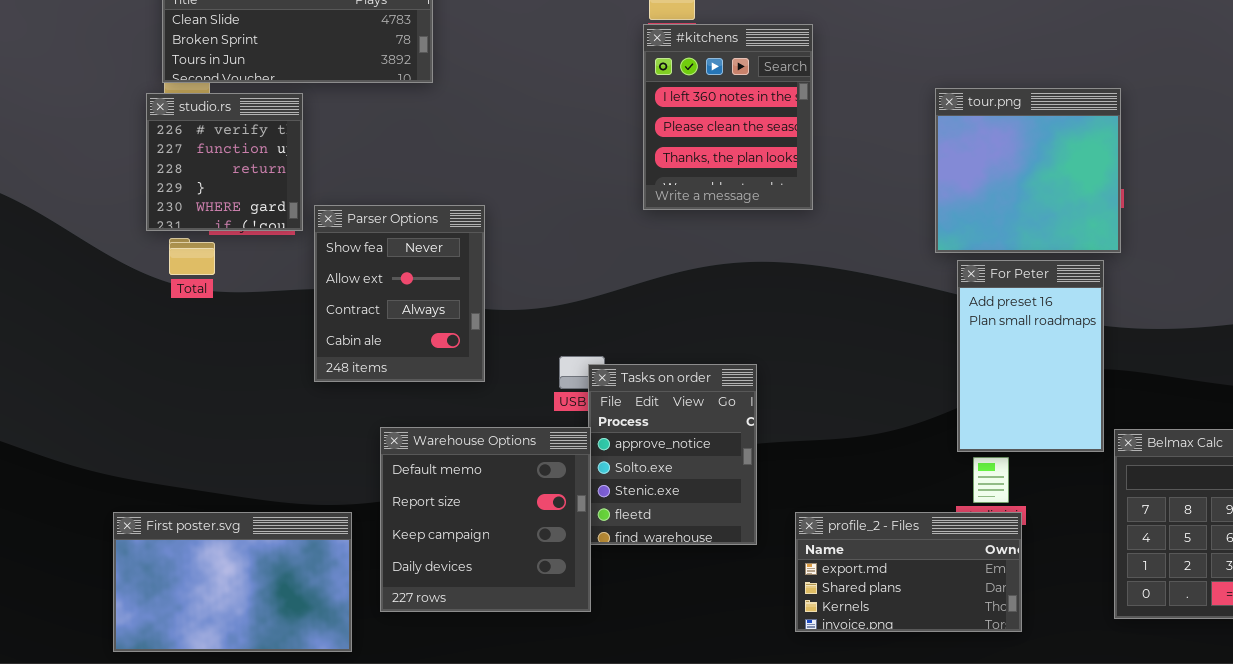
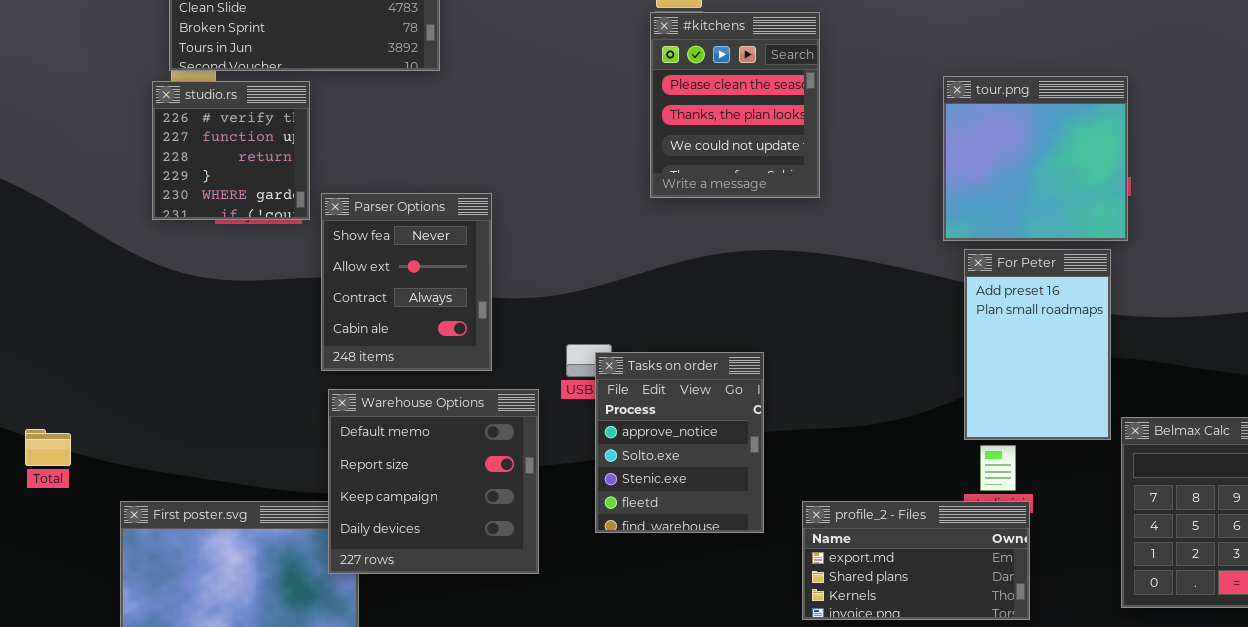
#kitchens: [643,24,813,210] -> [650,12,820,198], scrolled down 1 row
Total: [169,238,215,275] -> [25,429,71,466], moved
Warehouse Options: [380,427,591,612] -> [328,389,539,574], moved

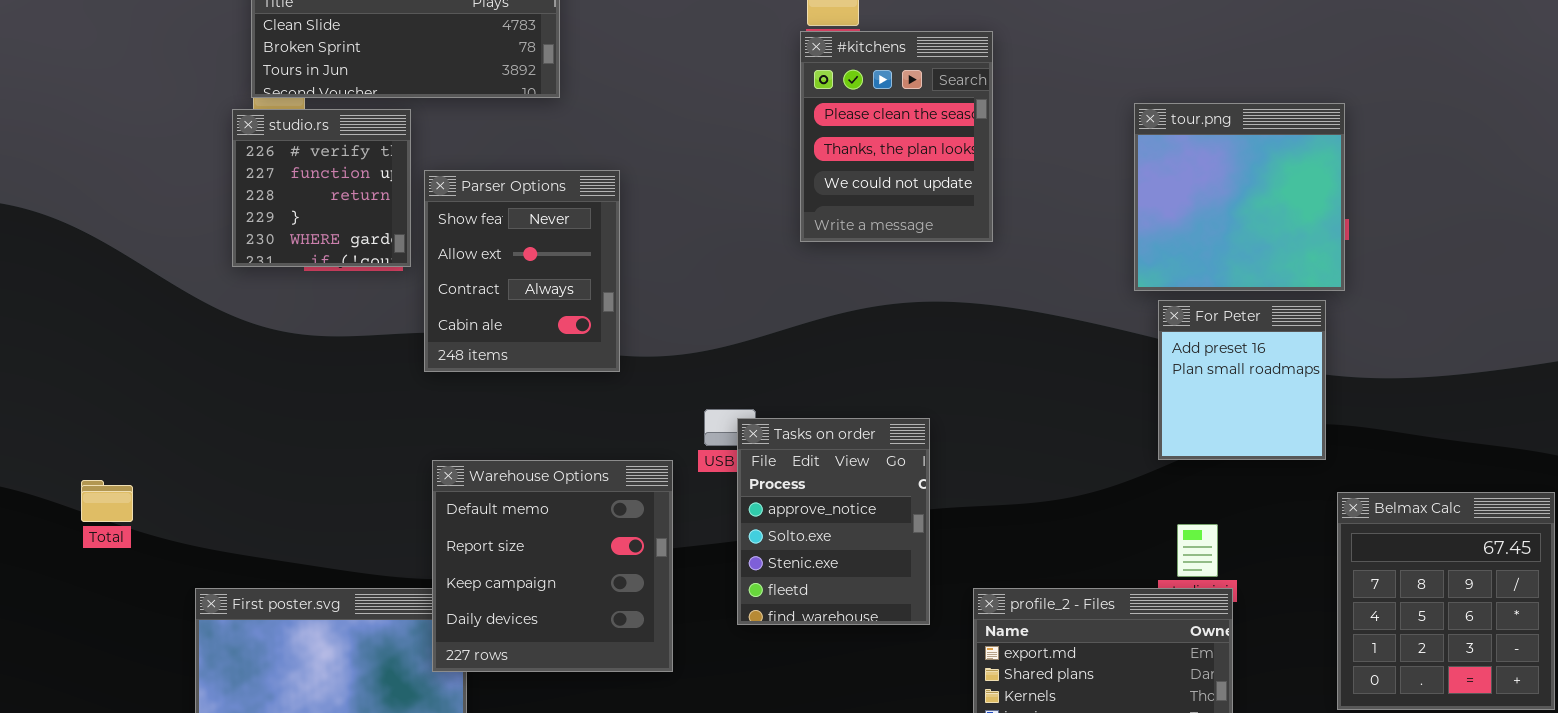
Parser Options: [321,193,492,371] -> [424,170,620,372], moved
For Peter: [964,249,1111,440] -> [1158,300,1326,460], resized
Total: [25,429,71,466] -> [81,480,133,522], moved

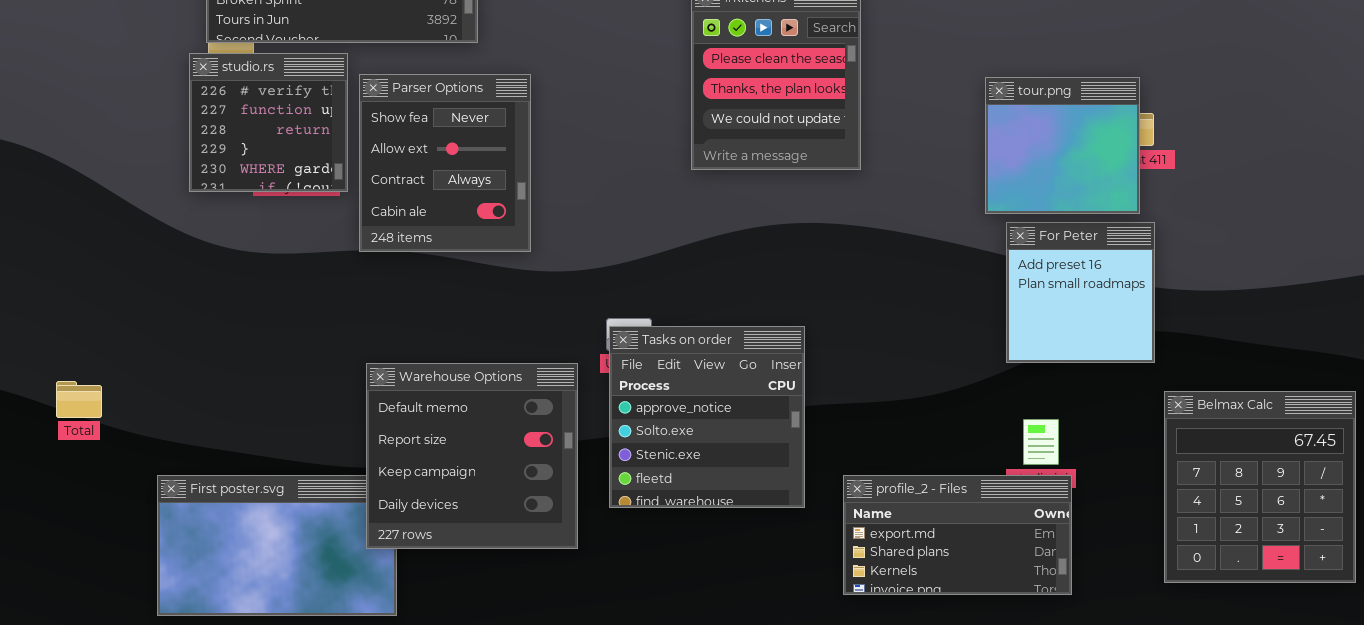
tour.png: [1134,103,1345,291] -> [985,77,1140,214], resized
Parser Options: [424,170,620,372] -> [359,74,531,252], moved
Tasks on order: [737,418,930,625] -> [609,326,805,508], resized

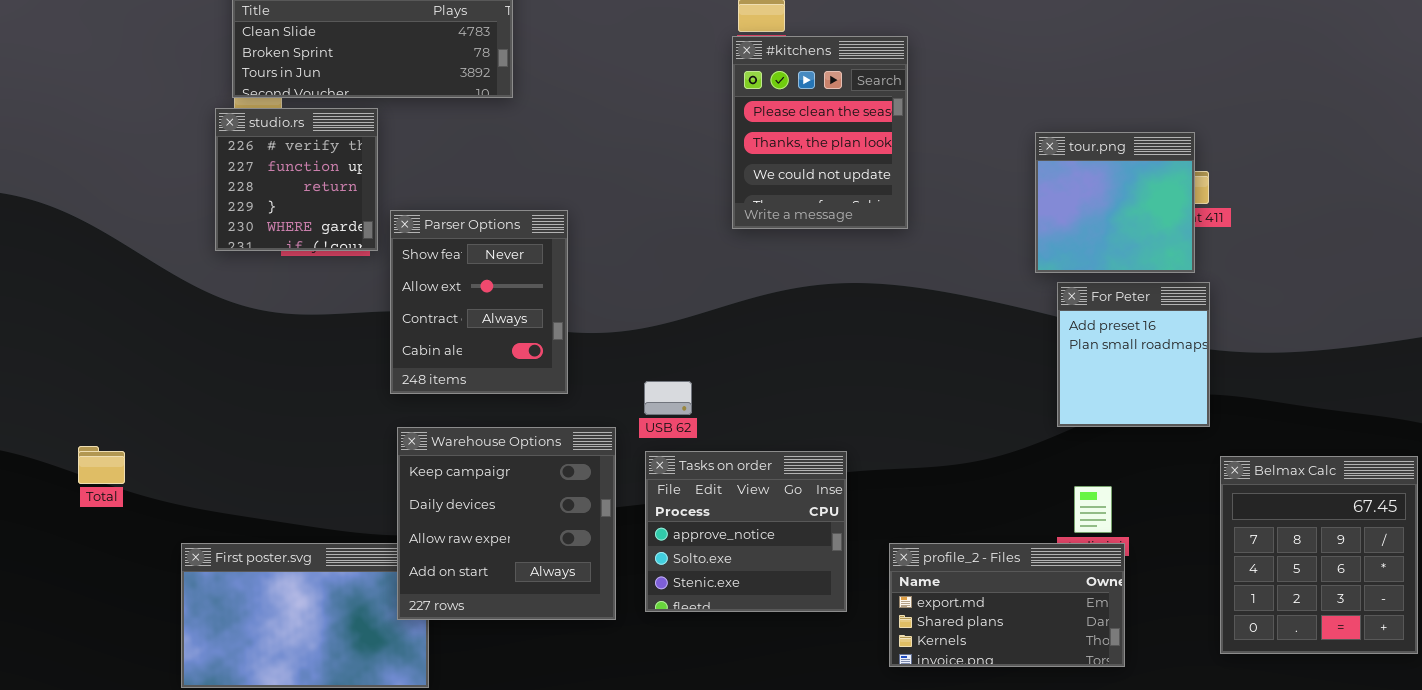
Parser Options: [359,74,531,252] -> [390,210,568,394], moved
Tasks on order: [609,326,805,508] -> [645,451,847,612], moved, resized
Warehouse Options: [366,363,578,549] -> [397,427,616,620], scrolled down 2 rows

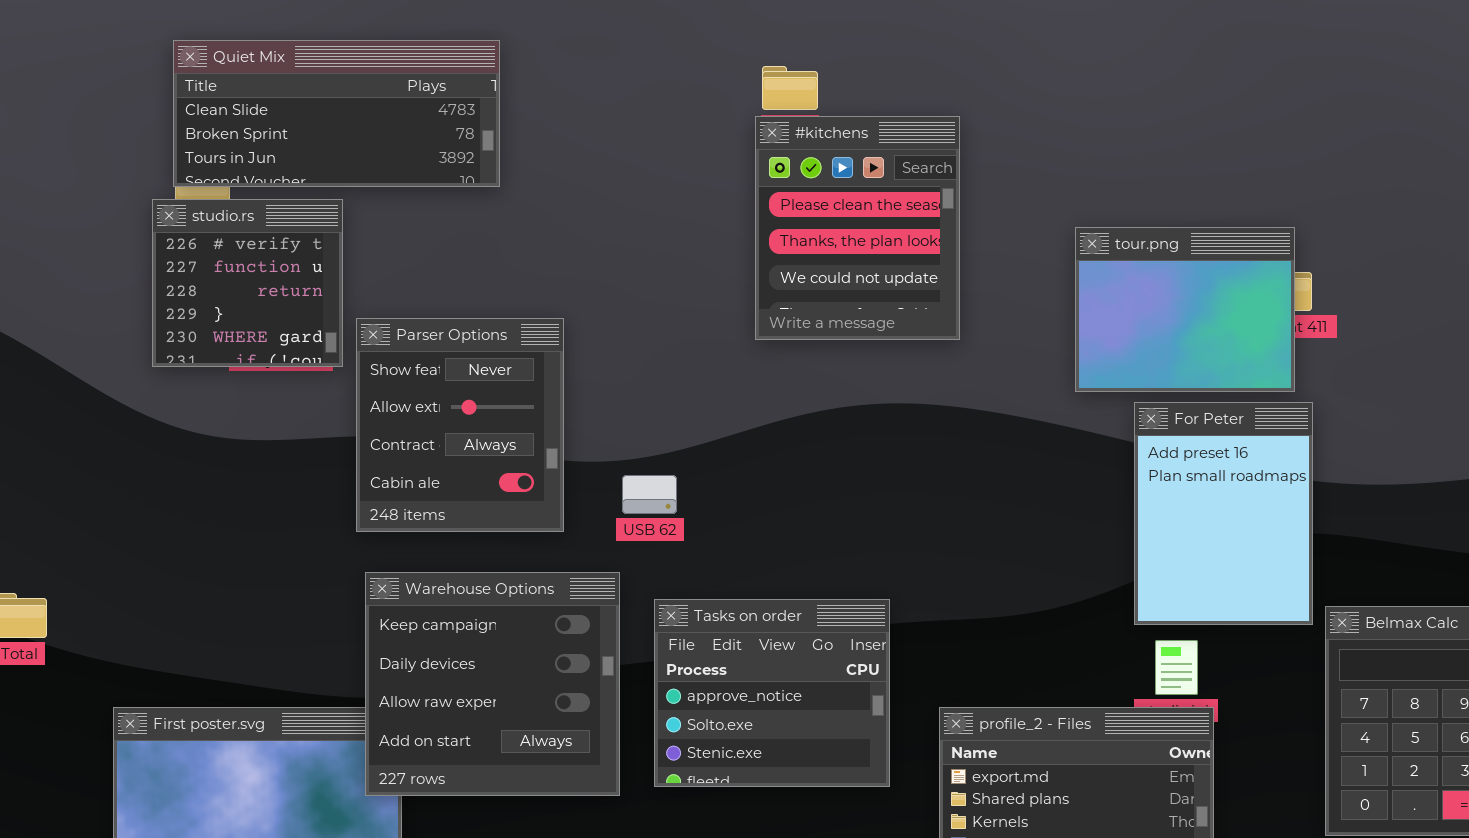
tour.png: [1035,132,1195,273] -> [1075,227,1295,392], resized
For Peter: [1057,282,1210,427] -> [1134,402,1313,625], resized
USB 62: [644,381,692,415] -> [622,475,677,514], moved

